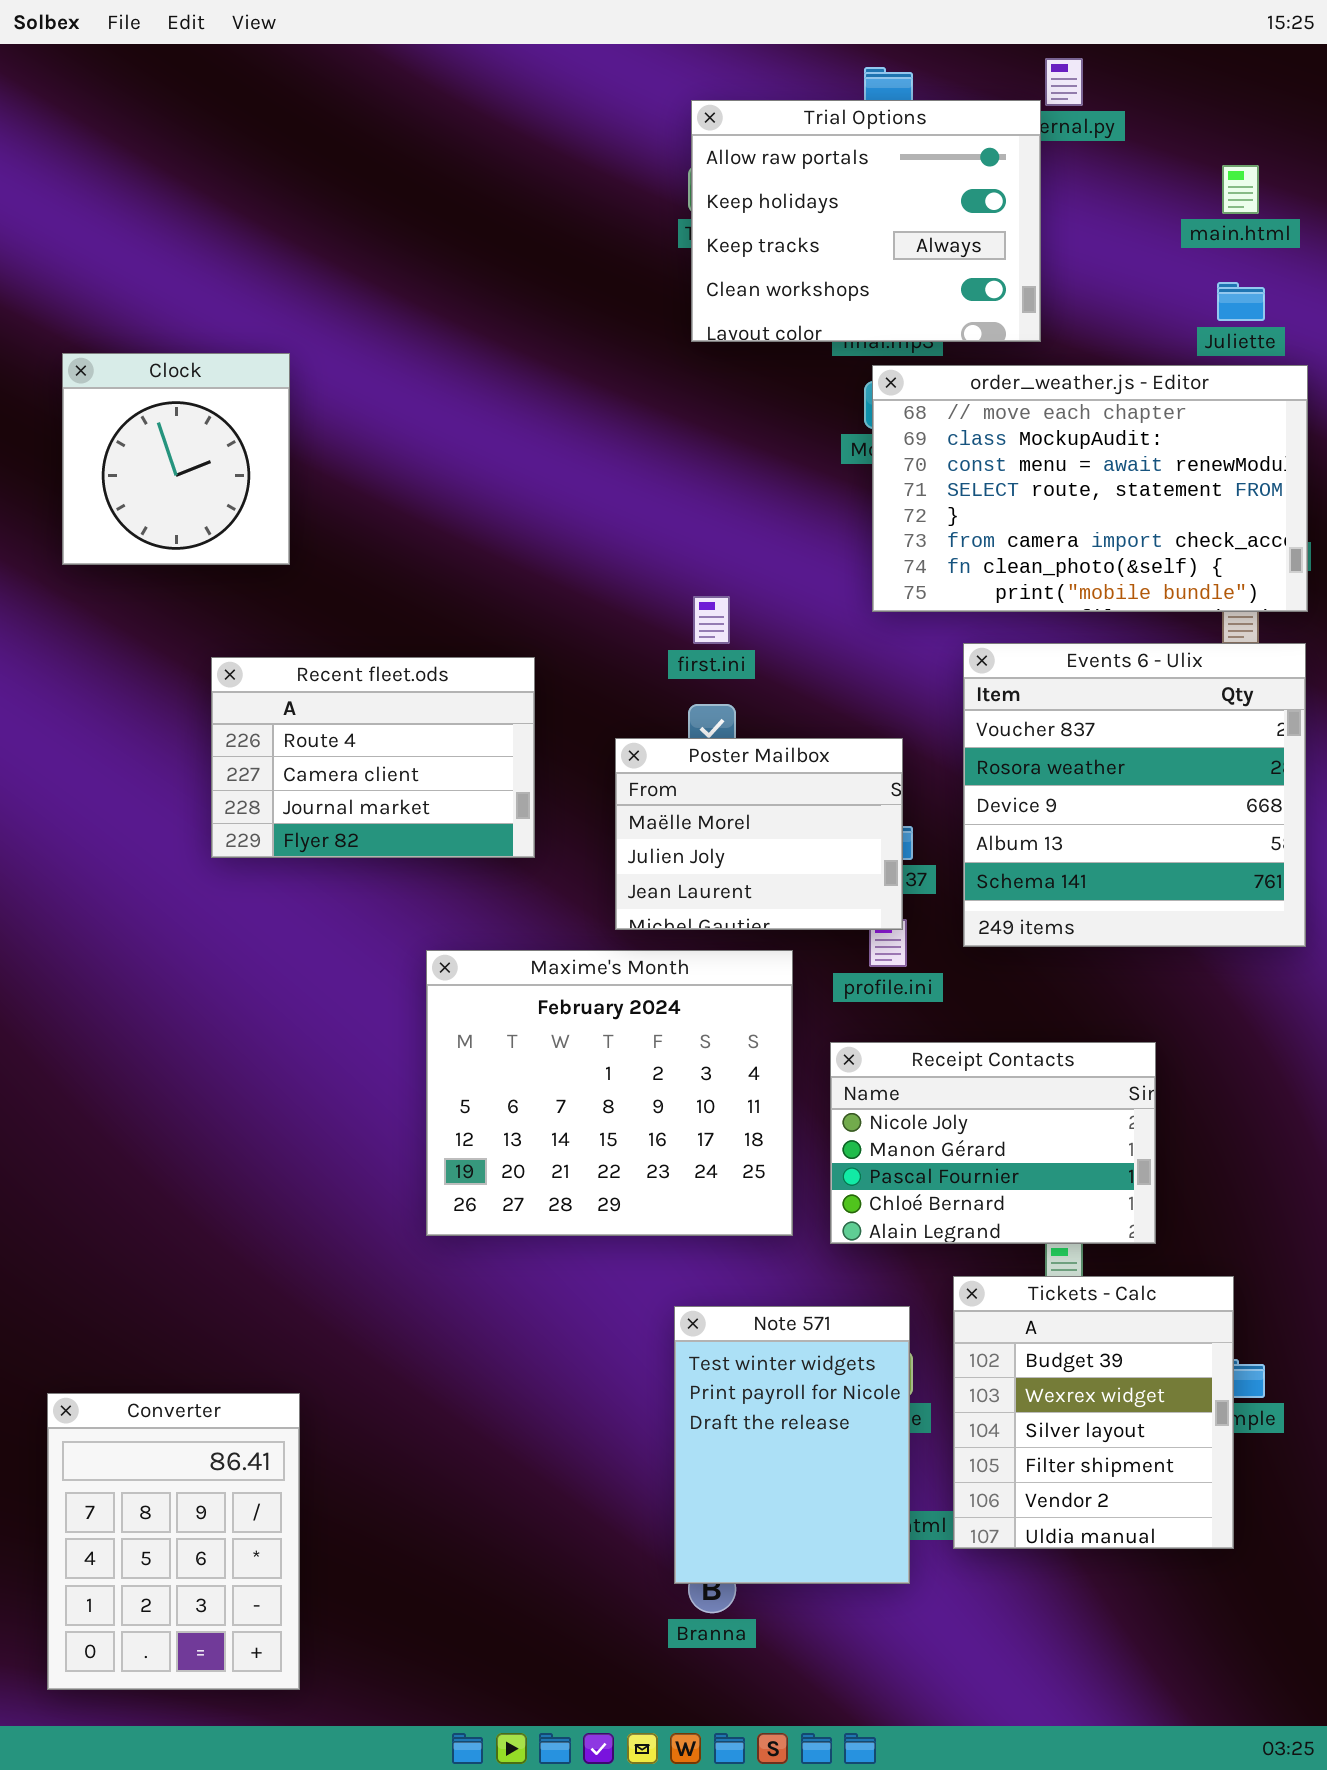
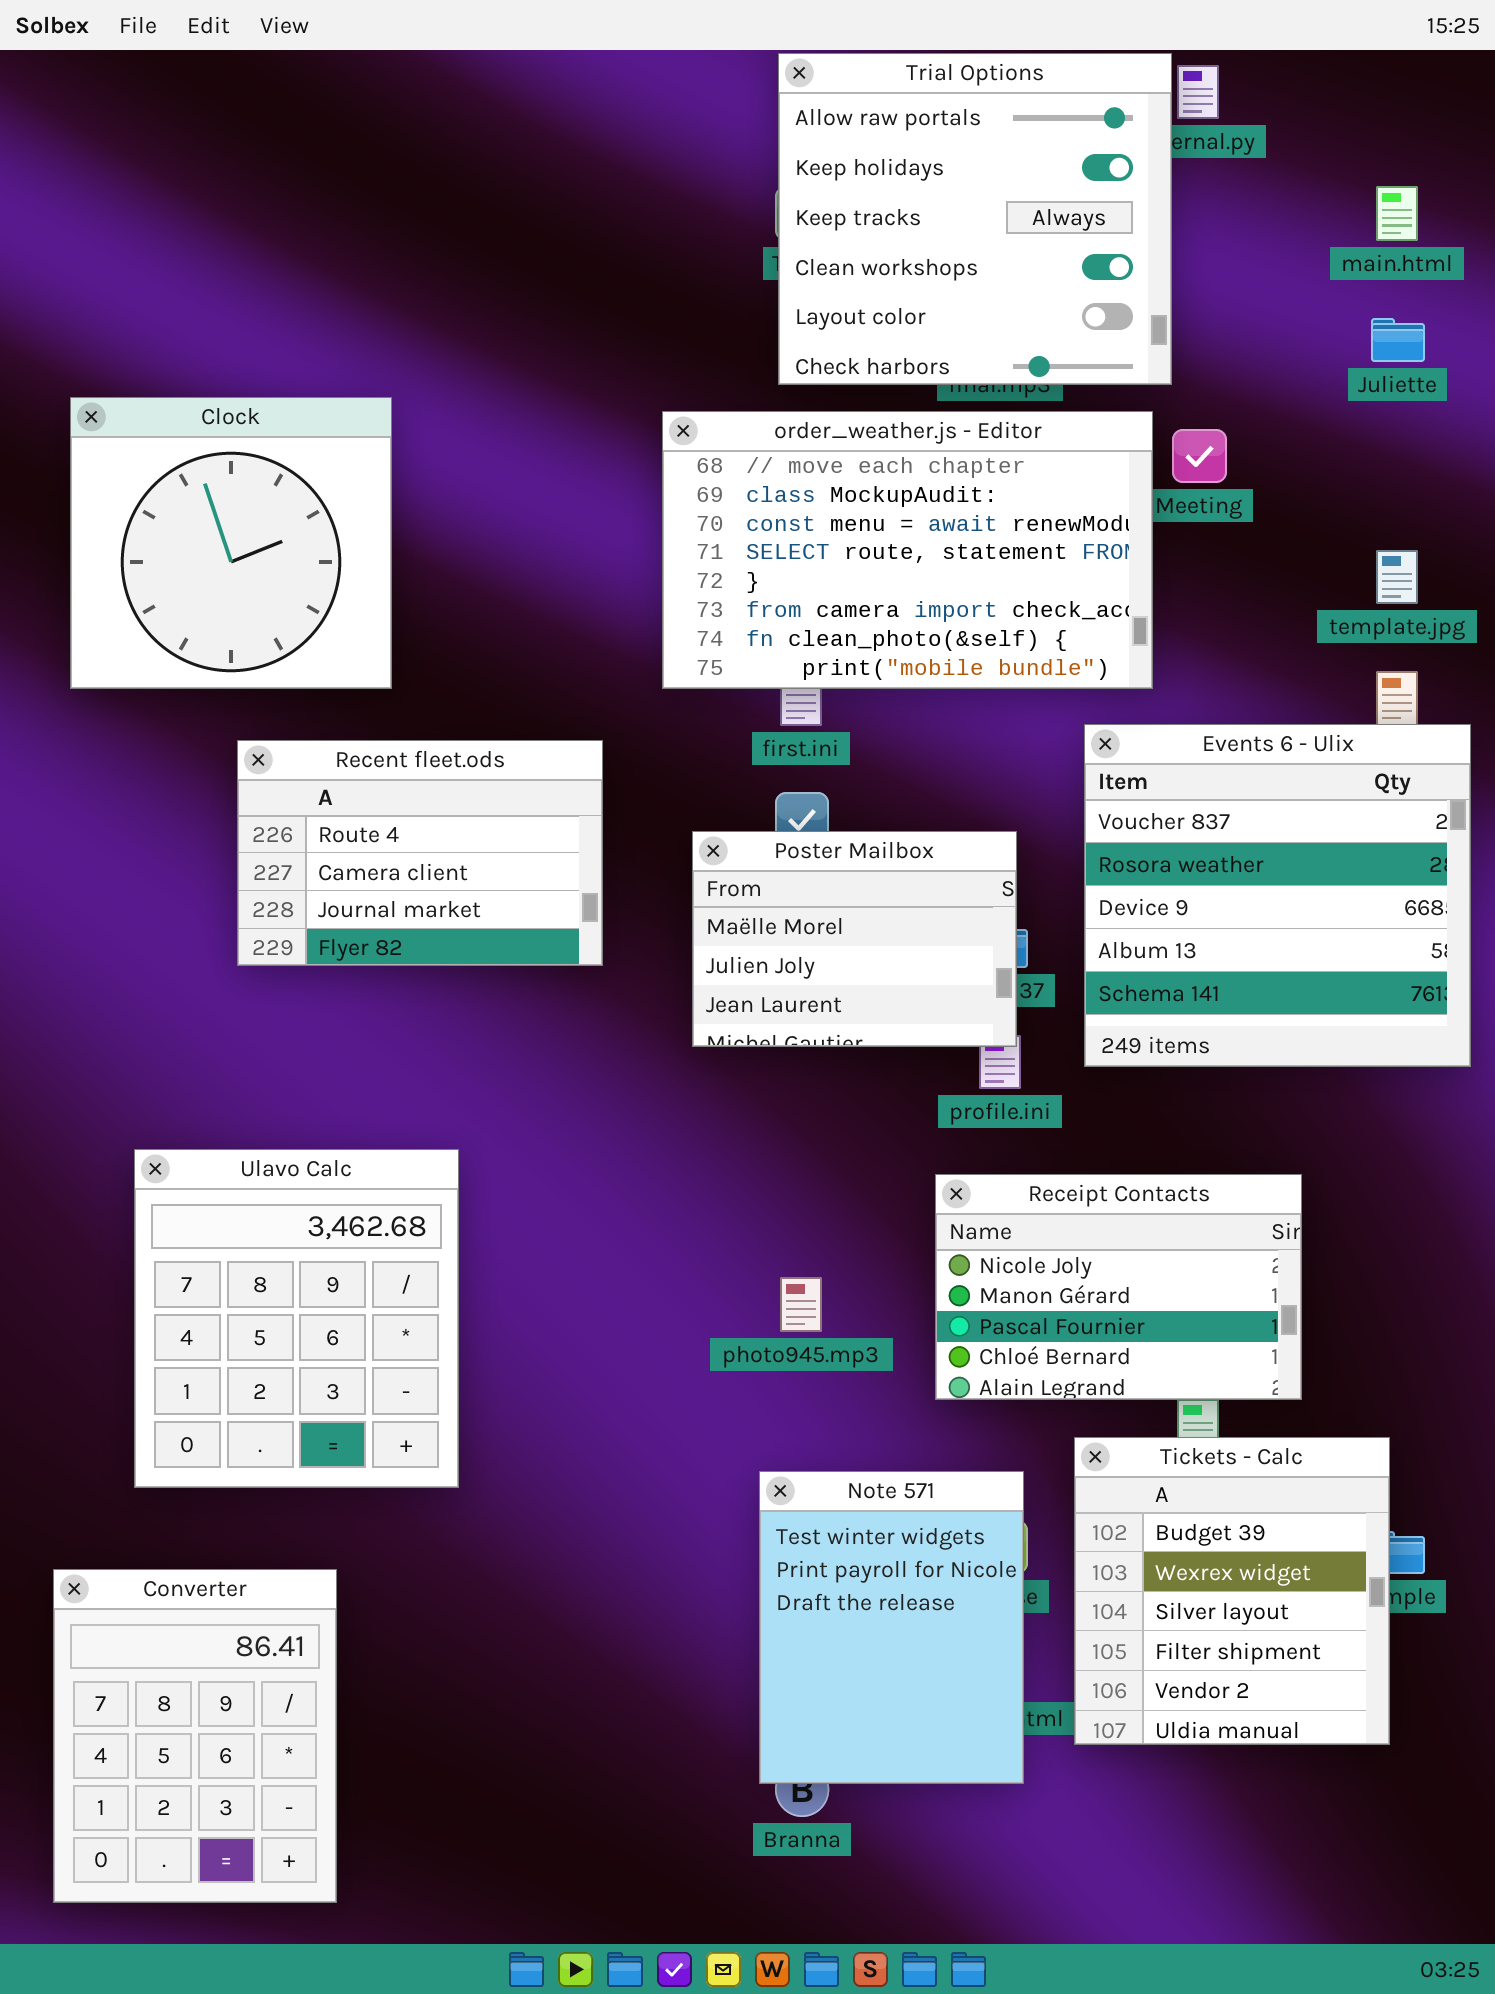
Trial Options: [691,100,1041,342] -> [778,53,1172,385], resized
Clock: [62,353,290,565] -> [70,397,392,689], resized
order_weather.js - Editor: [872,365,1308,612] -> [662,411,1153,689], moved
Maxime's Month: [426,950,793,1236] -> none, closed
Ulavo Calc: none -> [134,1149,459,1488], opened

